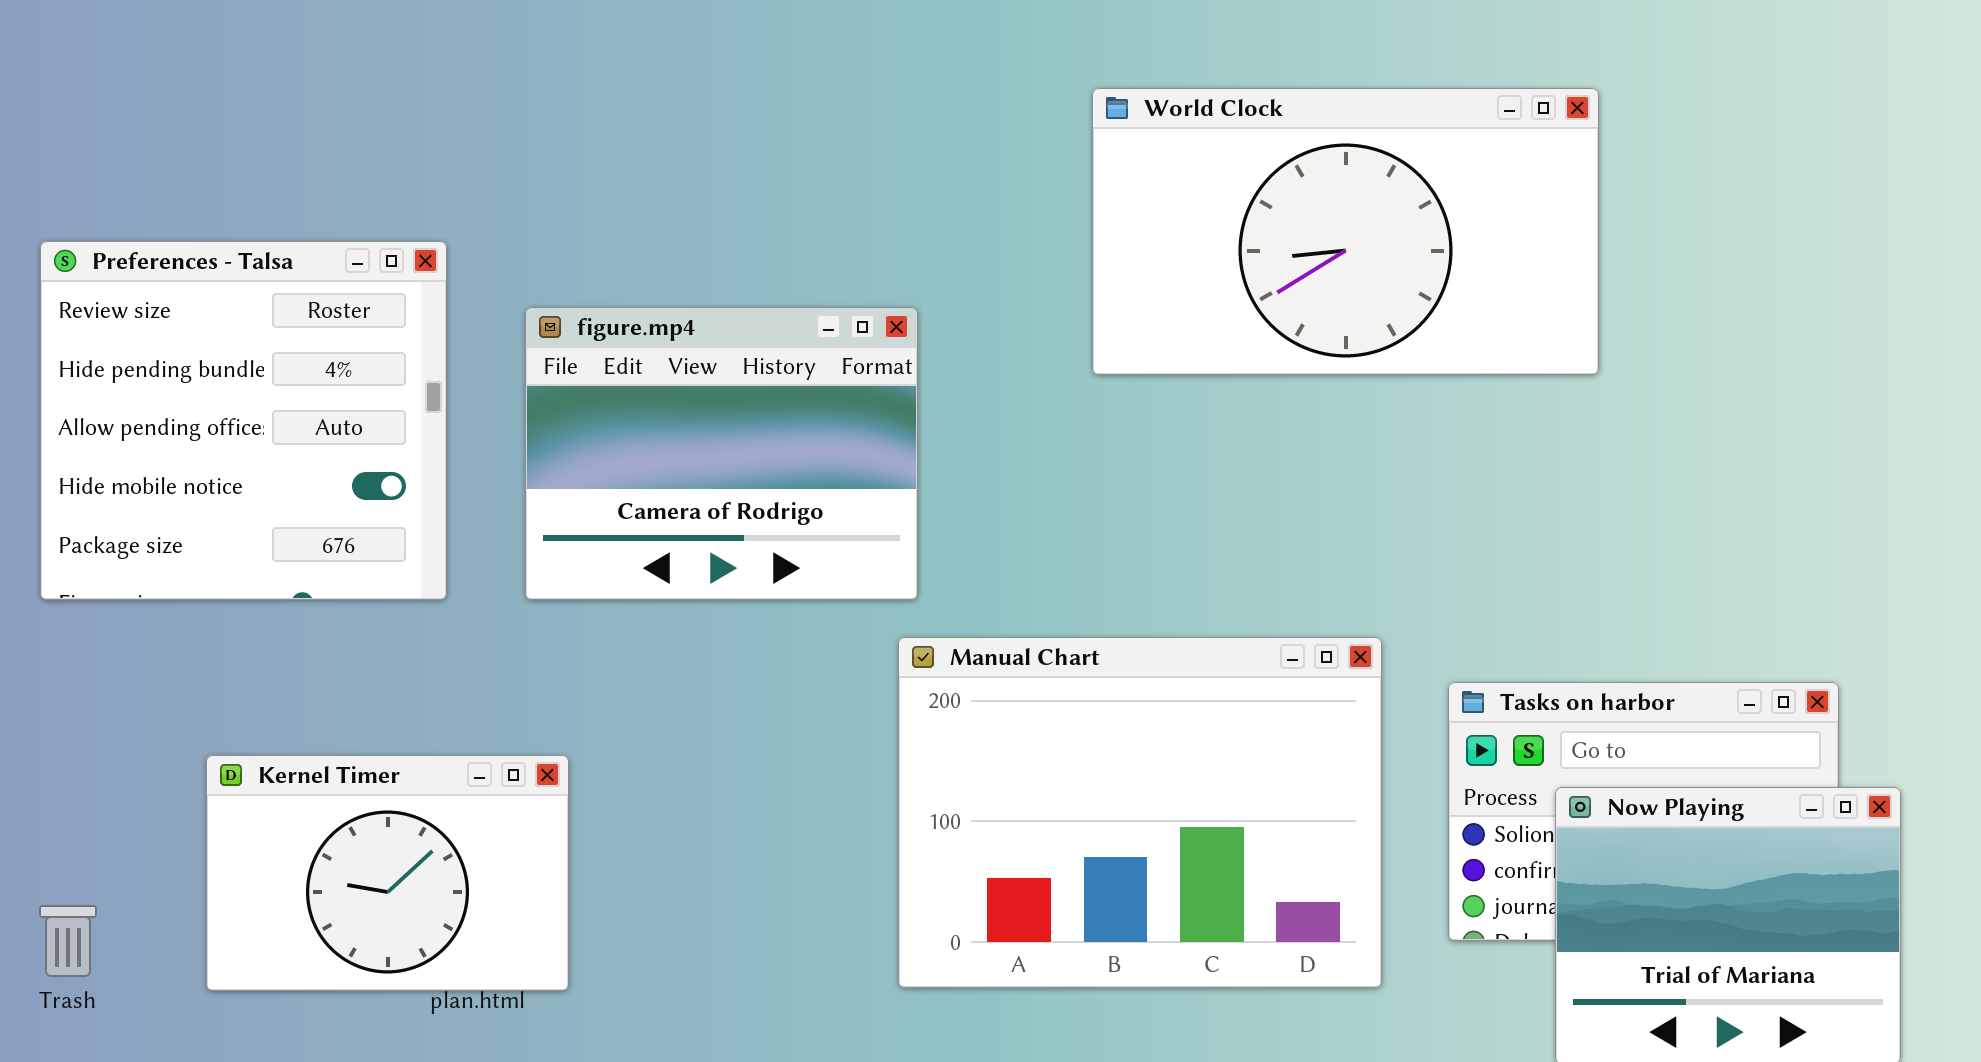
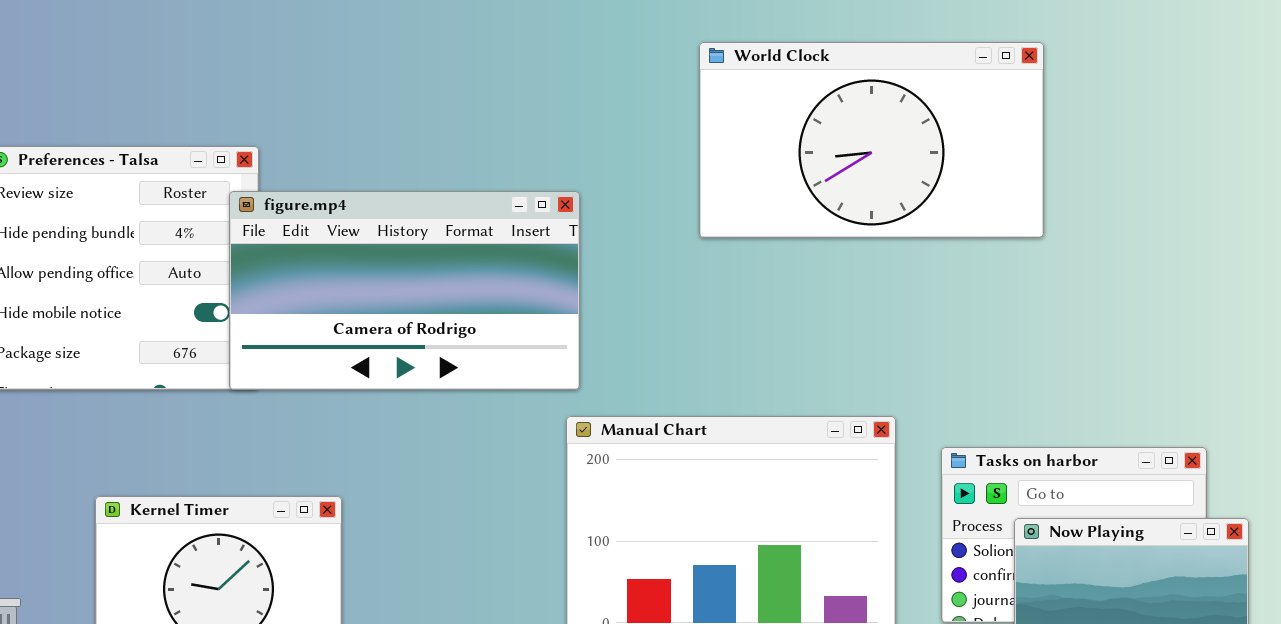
figure.mp4: [525,307,918,600] -> [229,191,580,390], resized

